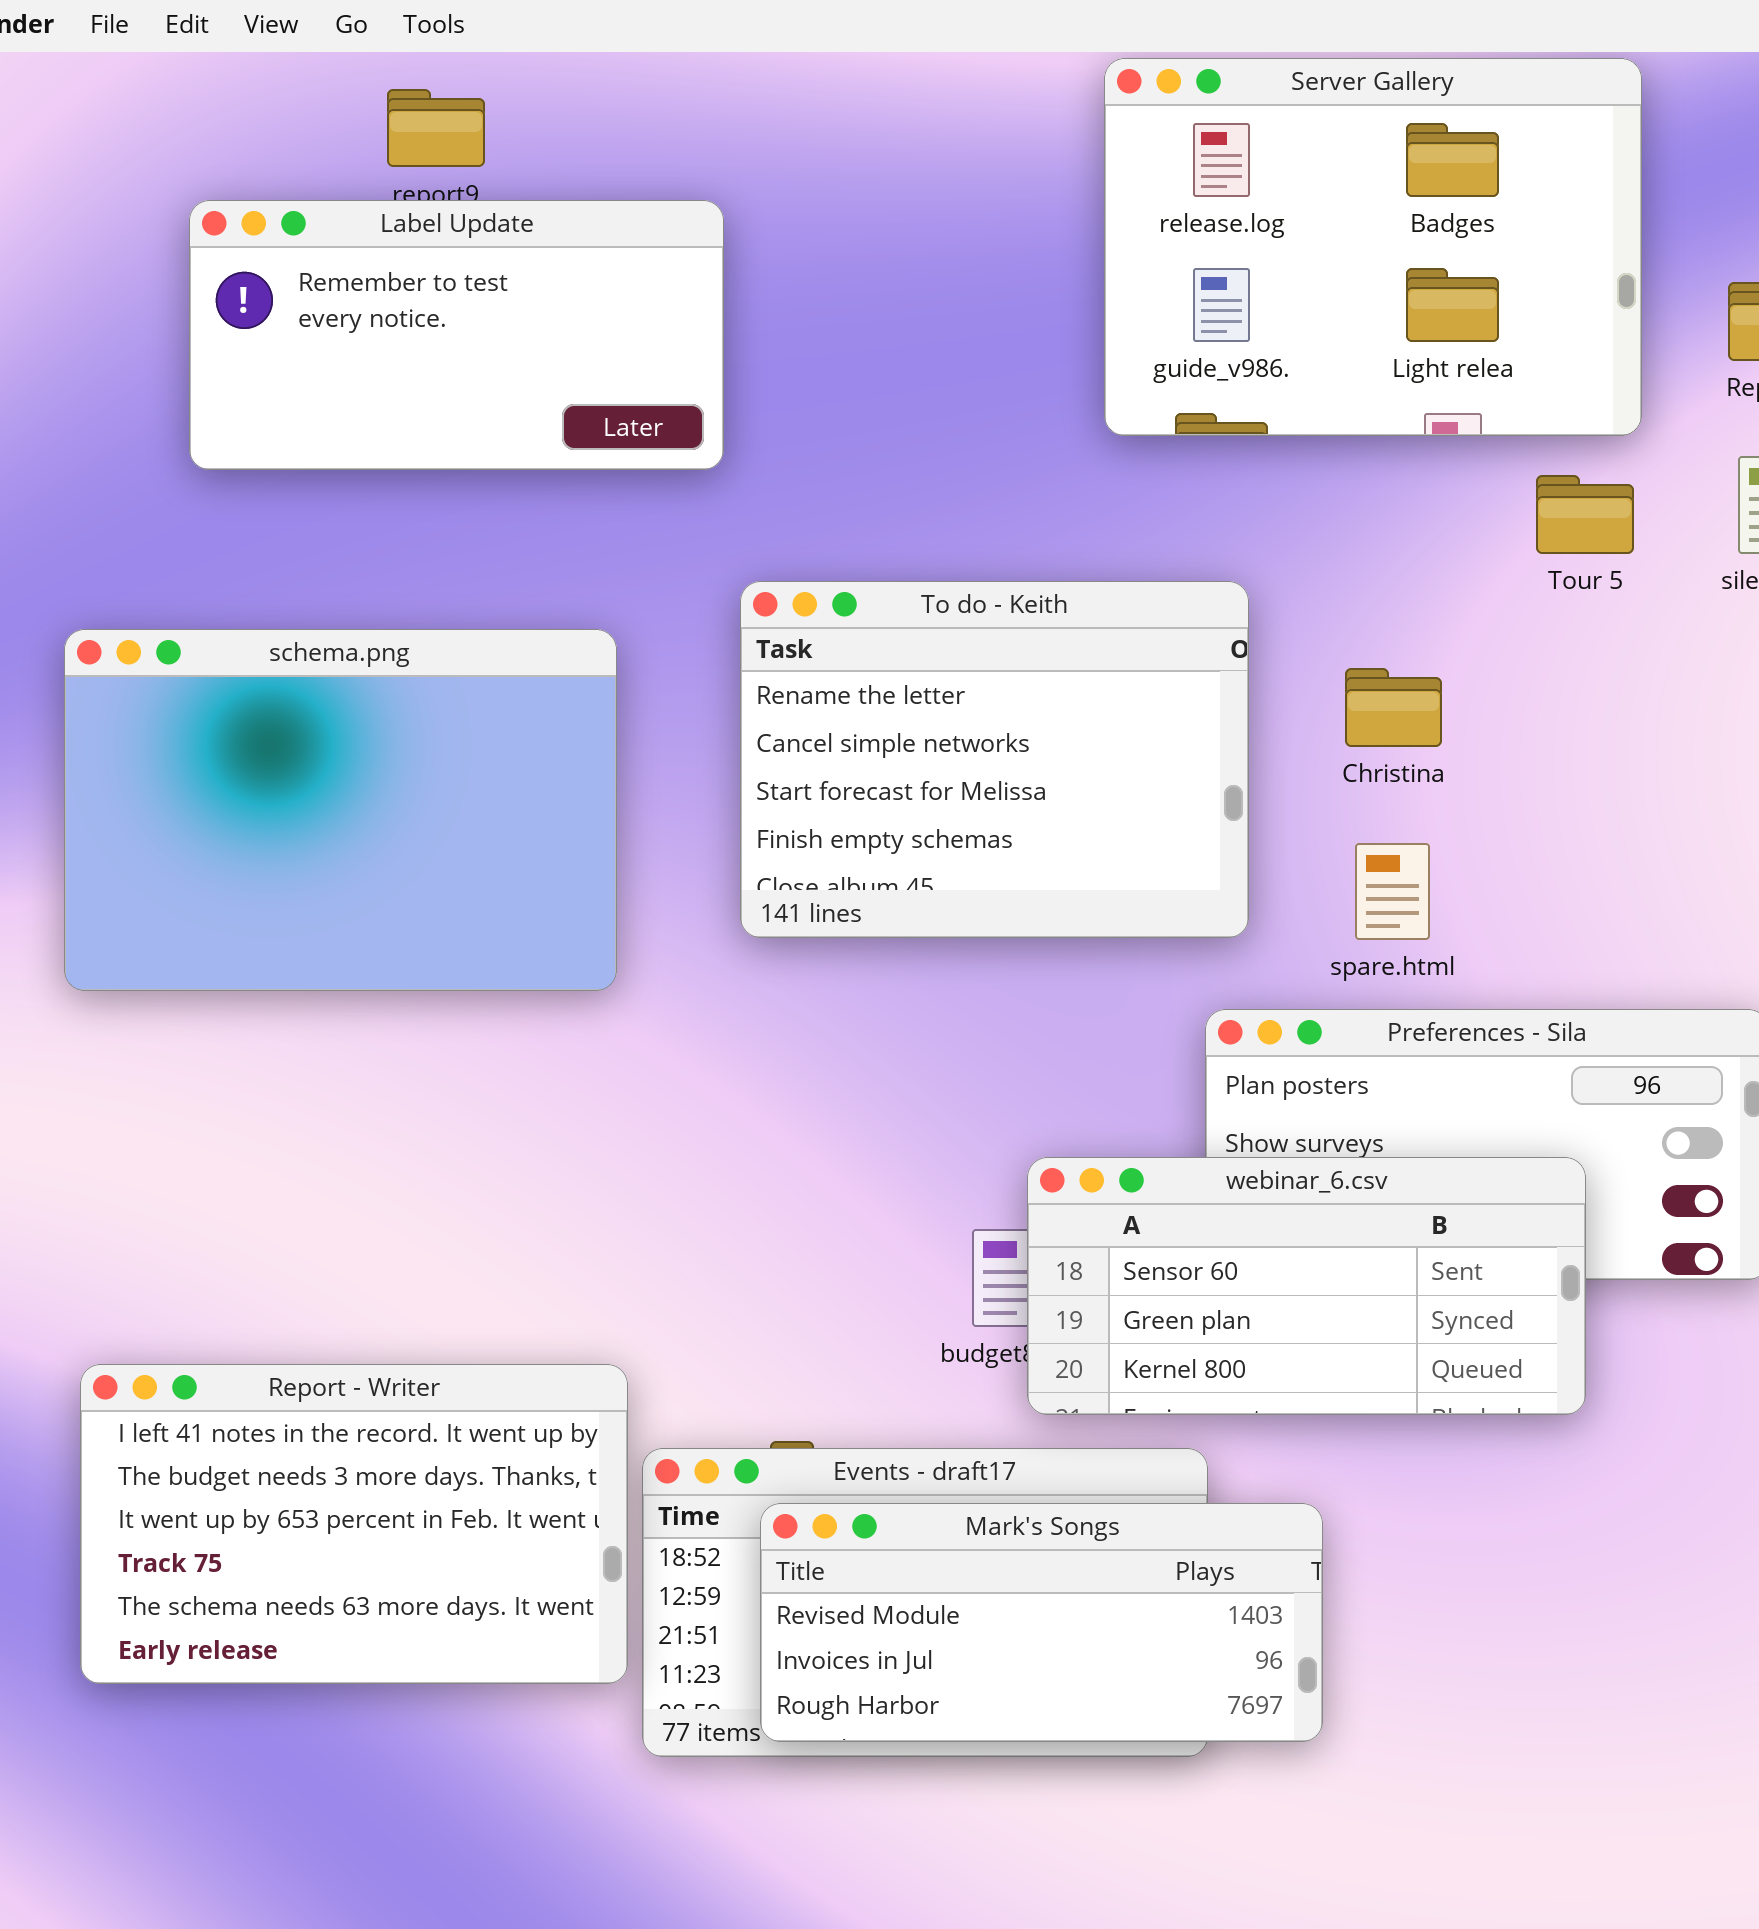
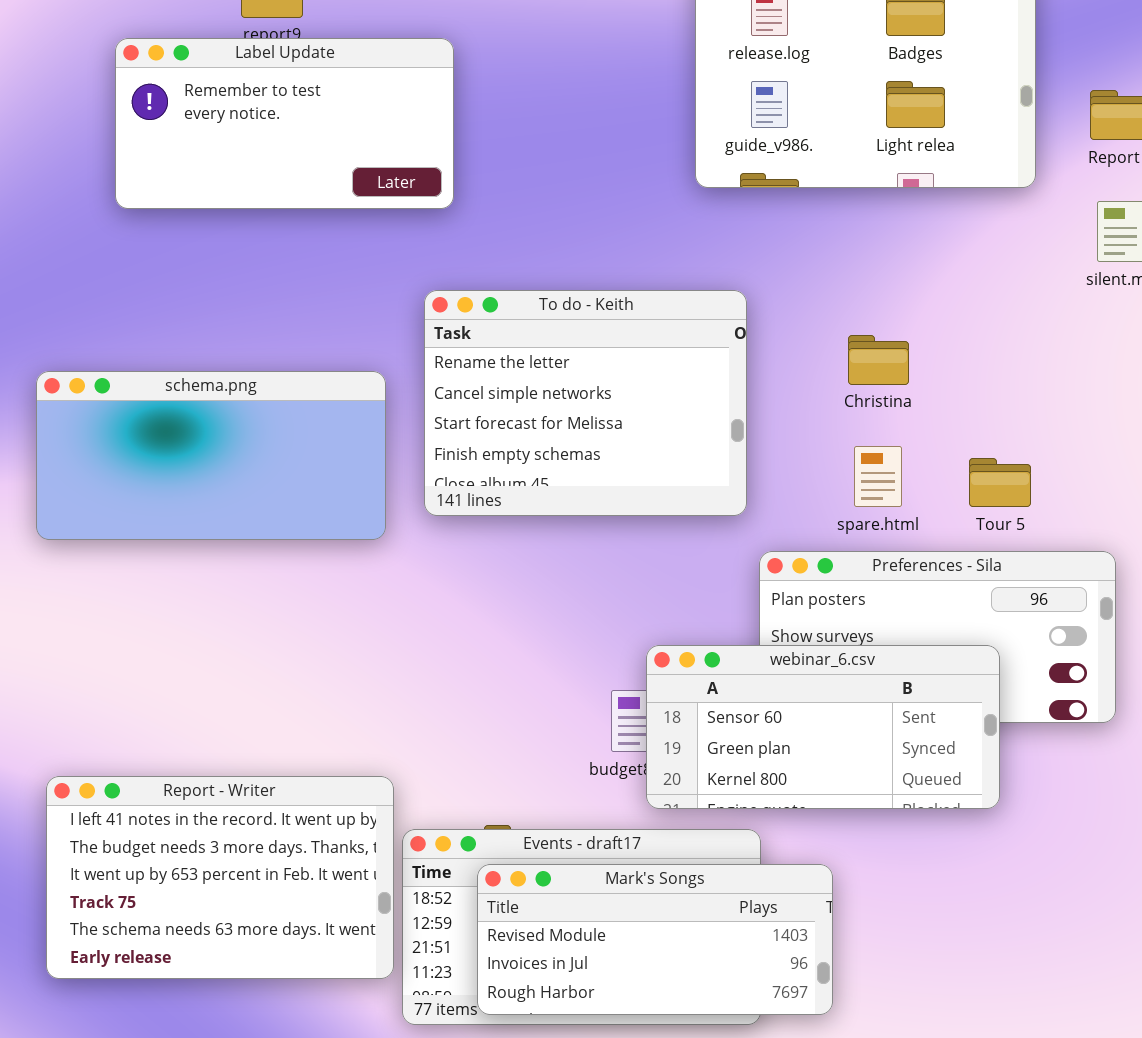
Tour 5: [1536,475,1634,554] -> [969,458,1031,507], moved
To do - Keith: [740,581,1249,938] -> [424,290,747,516], moved
schema.png: [64,629,617,991] -> [36,371,386,540], resized

